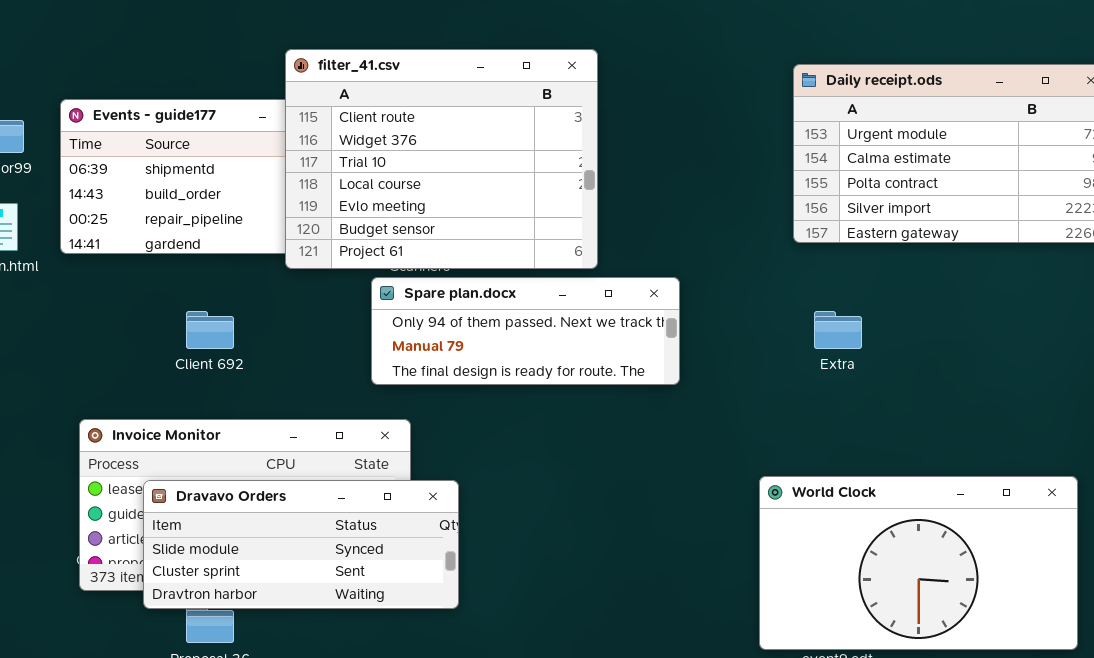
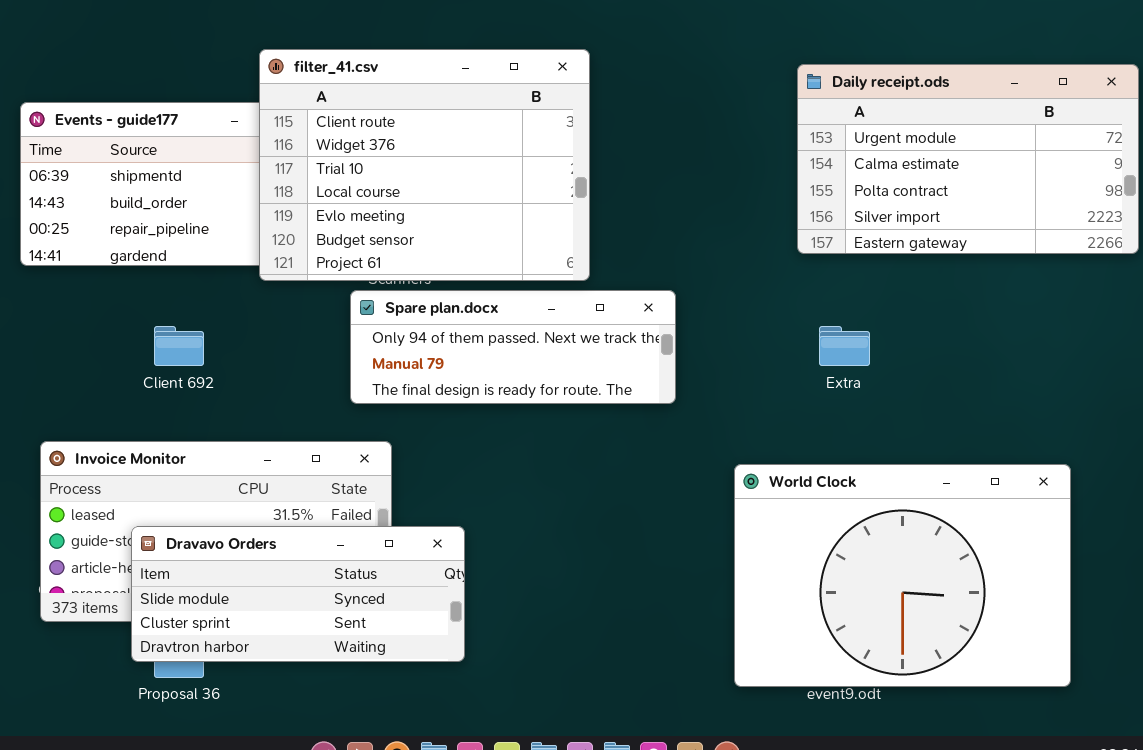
World Clock: [759,476,1078,650] -> [734,464,1071,687], moved, resized
Dravavo Orders: [143,480,459,609] -> [131,526,465,662], moved

